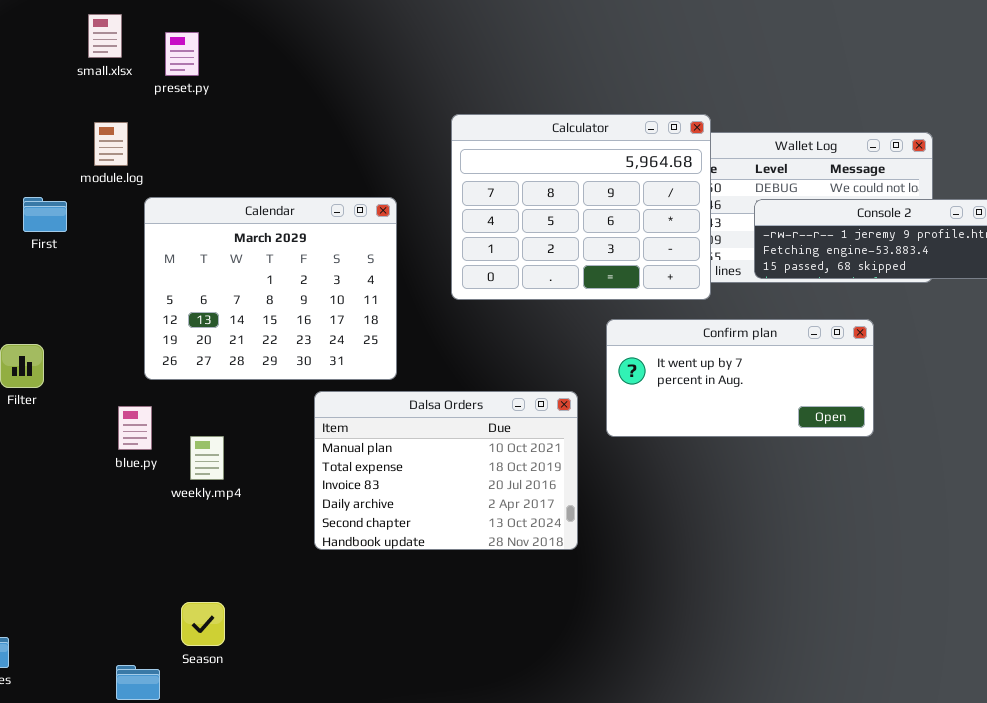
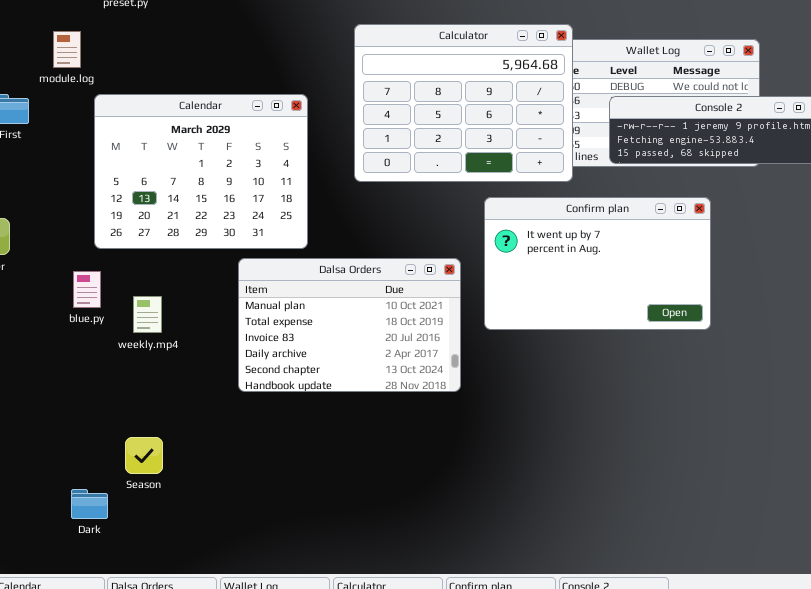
Confirm plan: [606,319,874,437] -> [484,197,711,330], resized

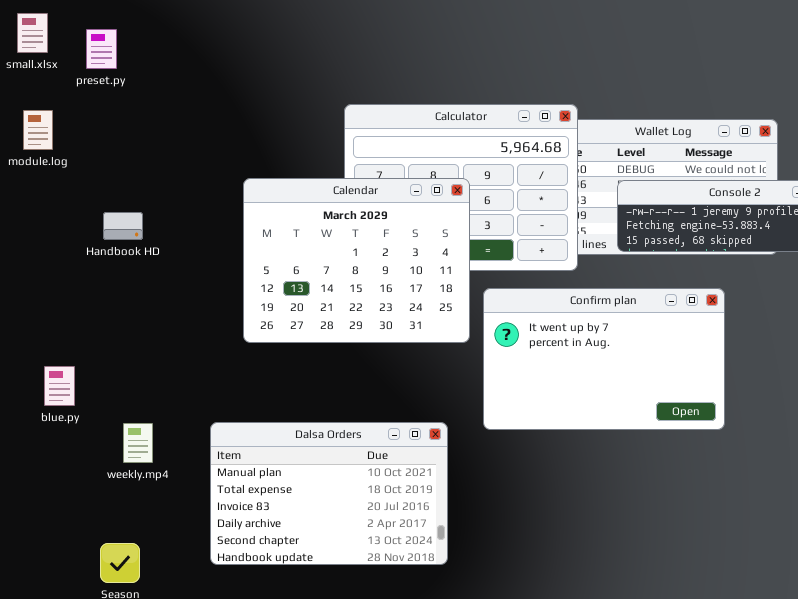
Calendar: [94,94,308,249] -> [243,178,470,343], moved
Dalsa Orders: [238,258,461,392] -> [210,422,448,565], moved
weekly.mp4: [133,296,162,333] -> [123,423,153,463], moved

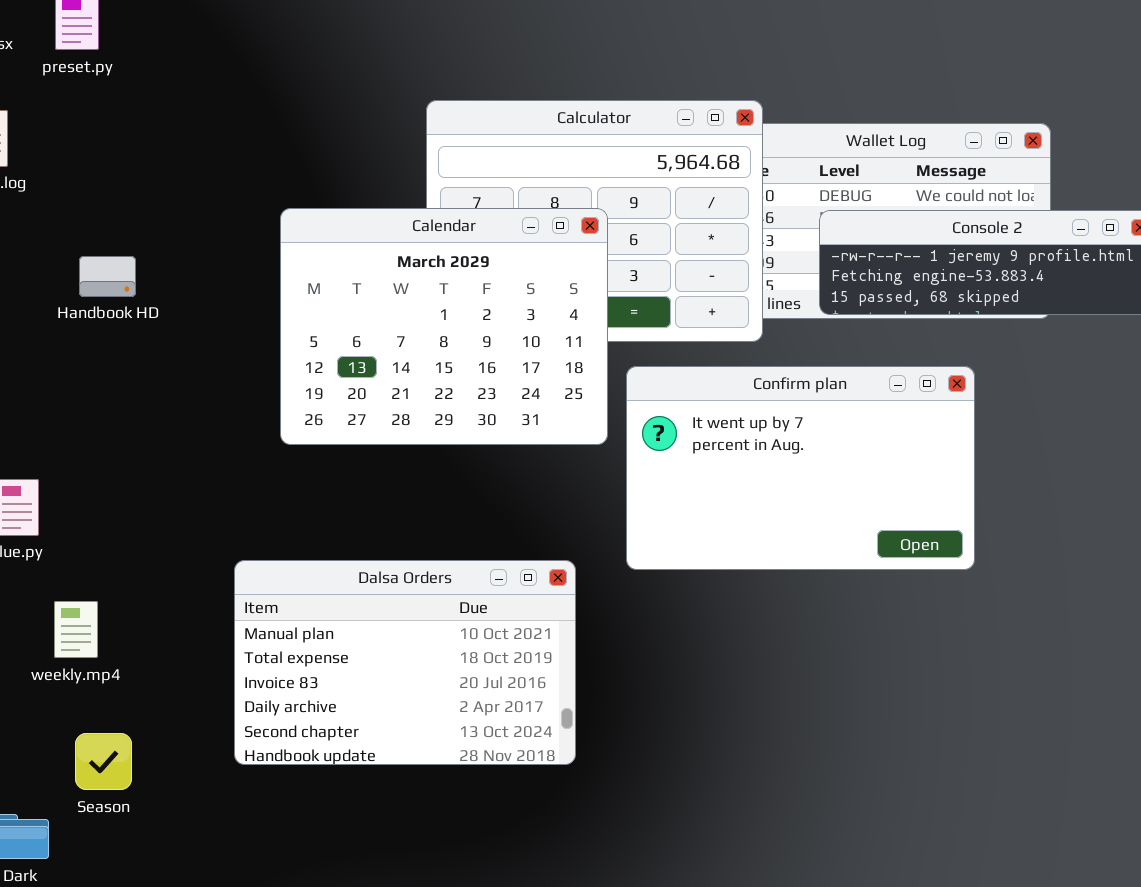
weekly.mp4: [123,423,153,463] -> [54,601,98,658], moved

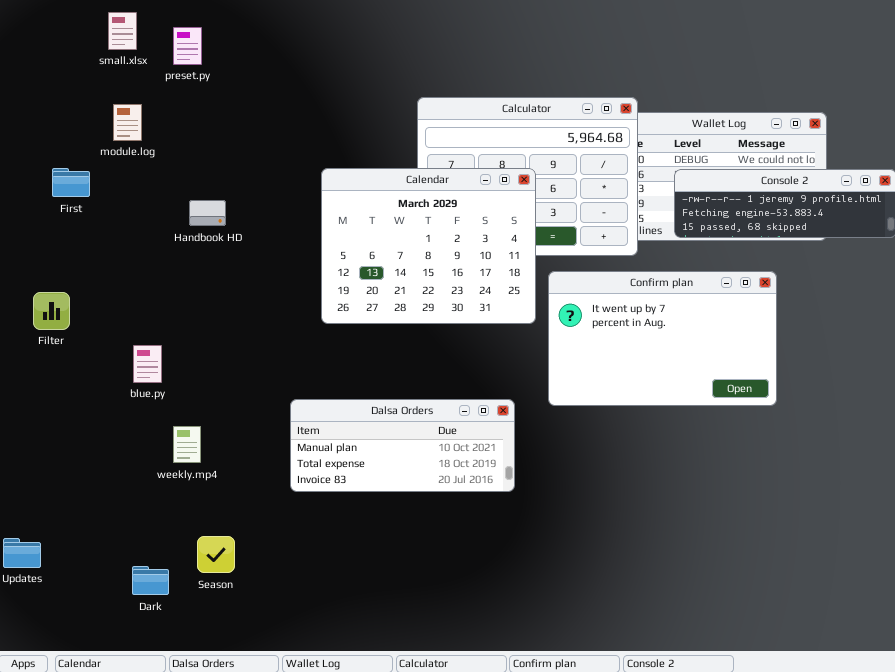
Dalsa Orders: [234,560,576,765] -> [290,399,515,492], resized
Season: [75,733,132,790] -> [197,536,235,573], moved

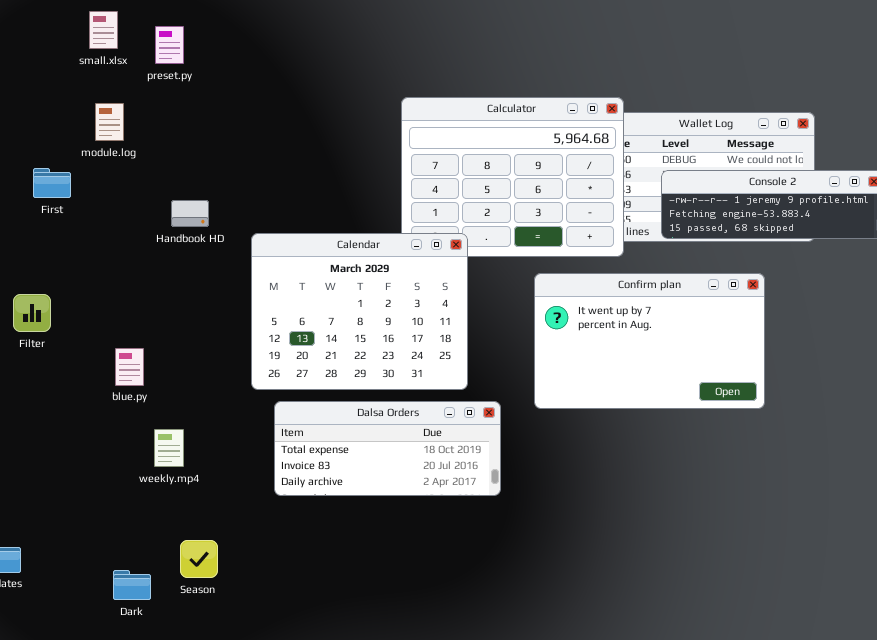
Calendar: [321,168,536,324] -> [251,233,468,390], moved
Dalsa Orders: [290,399,515,492] -> [274,401,501,496], scrolled down 1 row

